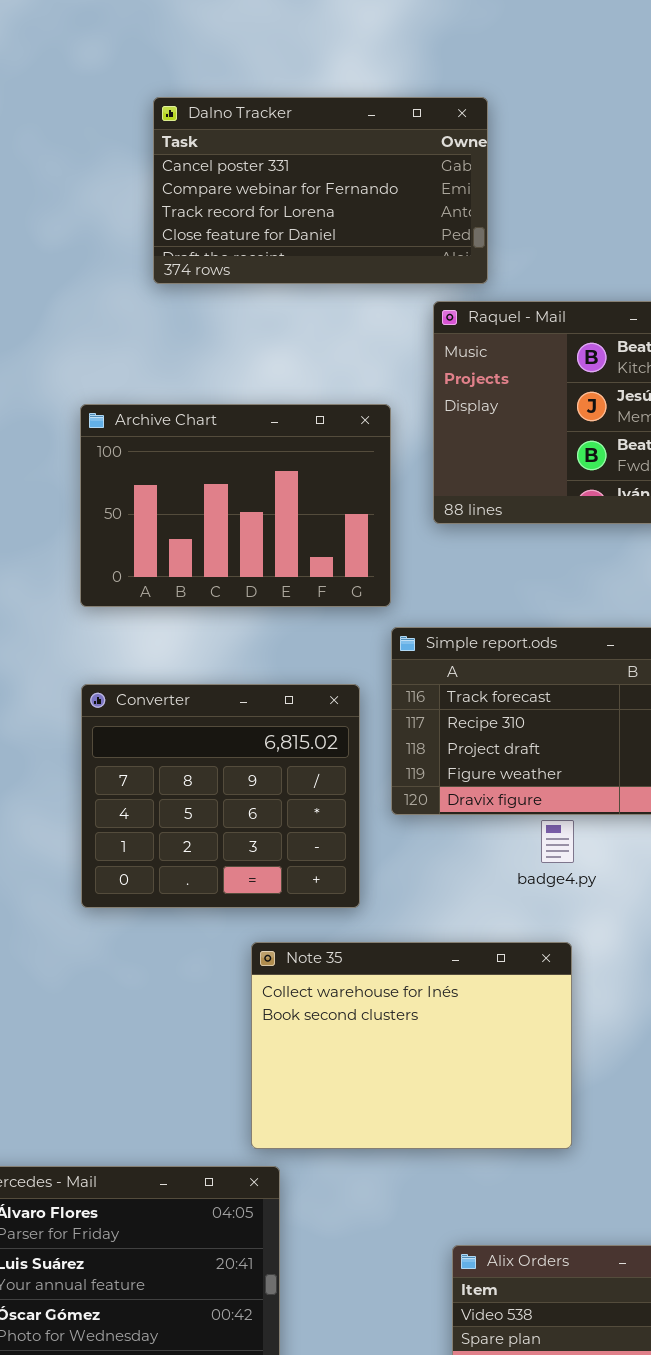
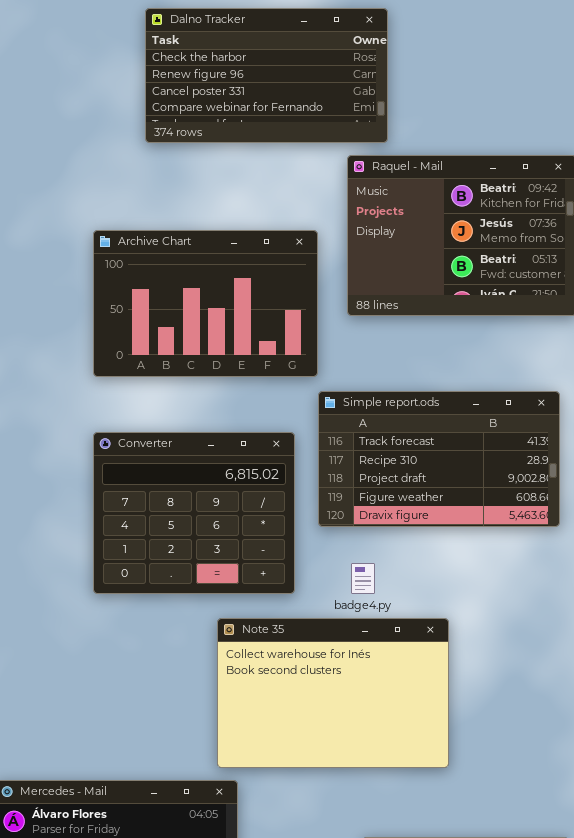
Dalno Tracker: [153,97,488,284] -> [145,8,388,143], scrolled up 2 rows
badge4.py: [541,820,574,863] -> [351,563,375,594], moved

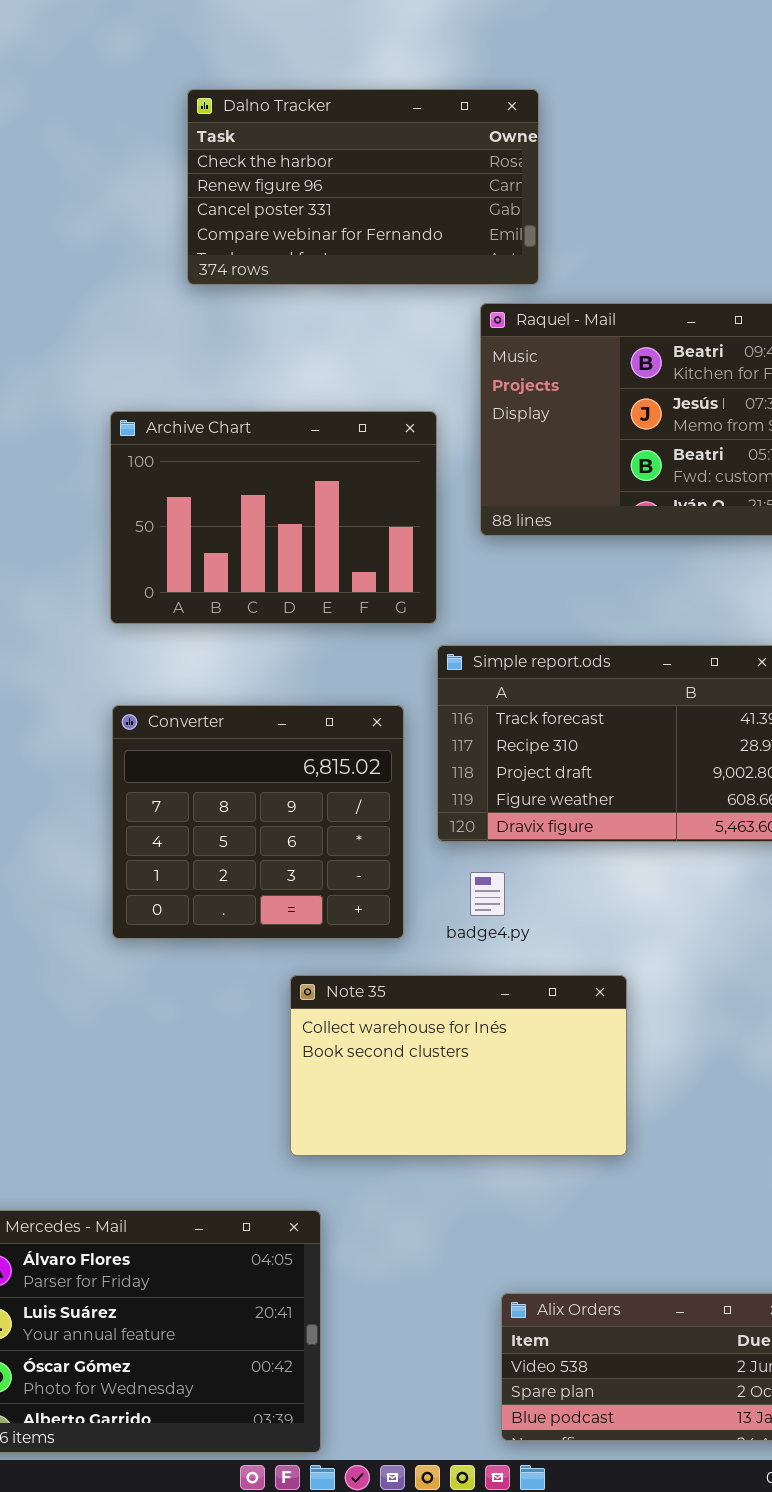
badge4.py: [351,563,375,594] -> [470,872,505,916], moved
Note 35: [217,618,449,768] -> [290,975,627,1156], resized

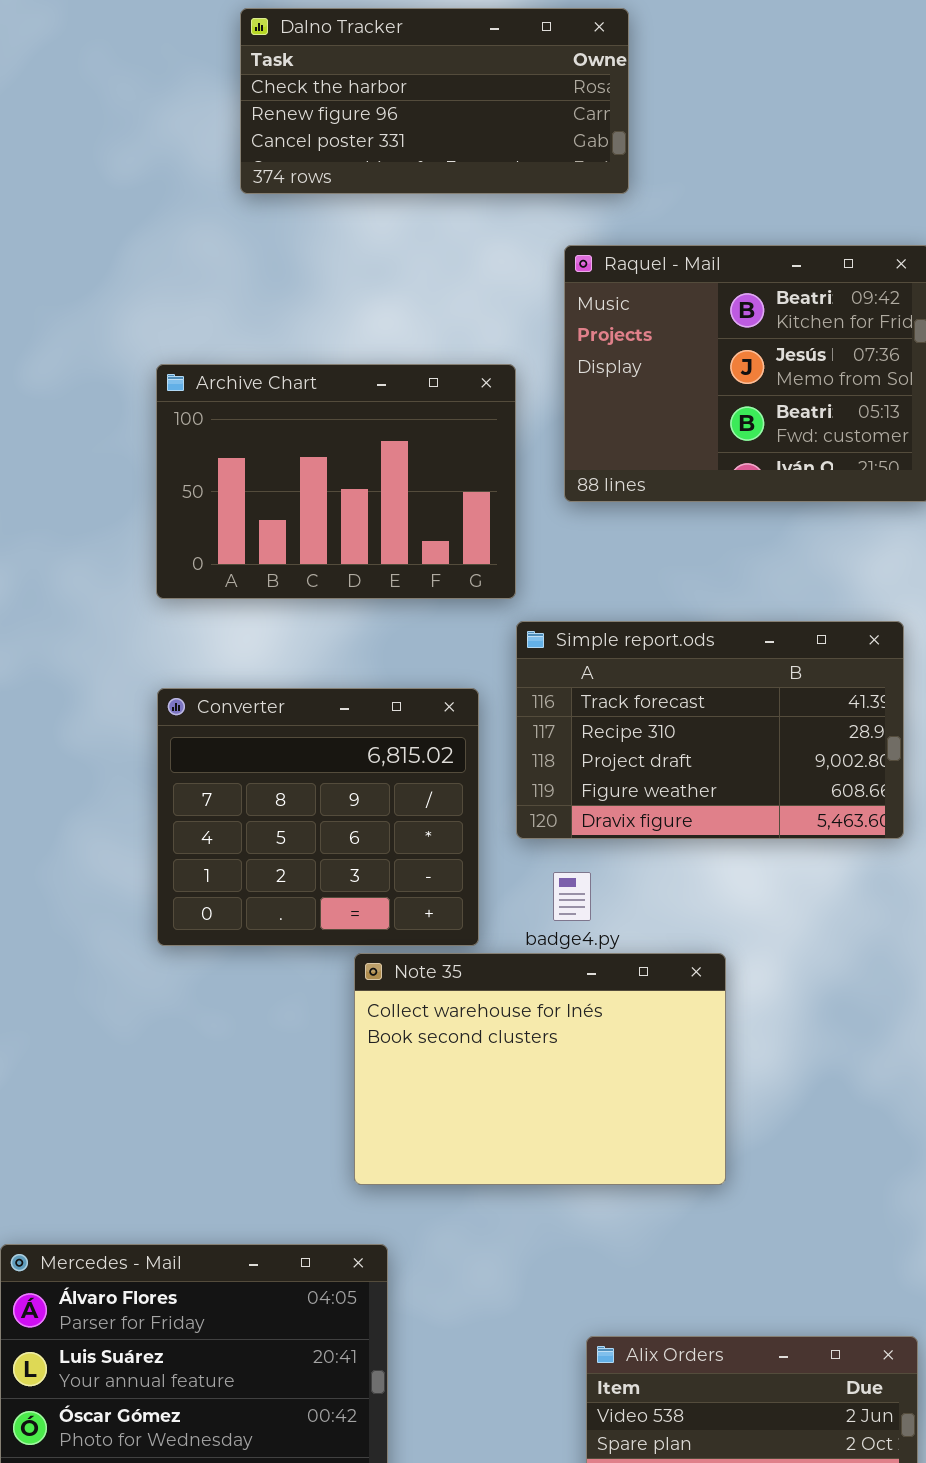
Dalno Tracker: [187,89,539,285] -> [240,8,629,194], resized
Note 35: [290,975,627,1156] -> [354,953,726,1185], resized

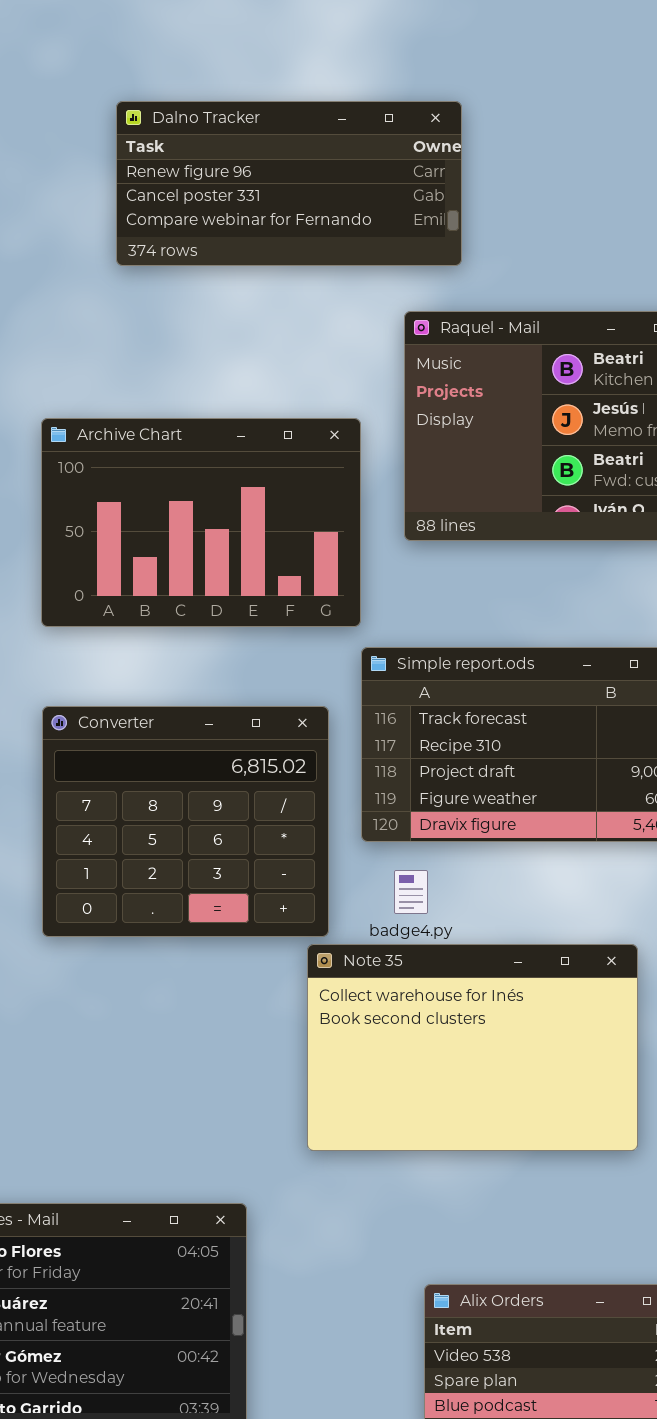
Dalno Tracker: [240,8,629,194] -> [116,101,462,266], scrolled down 1 row
Note 35: [354,953,726,1185] -> [307,944,638,1151], moved

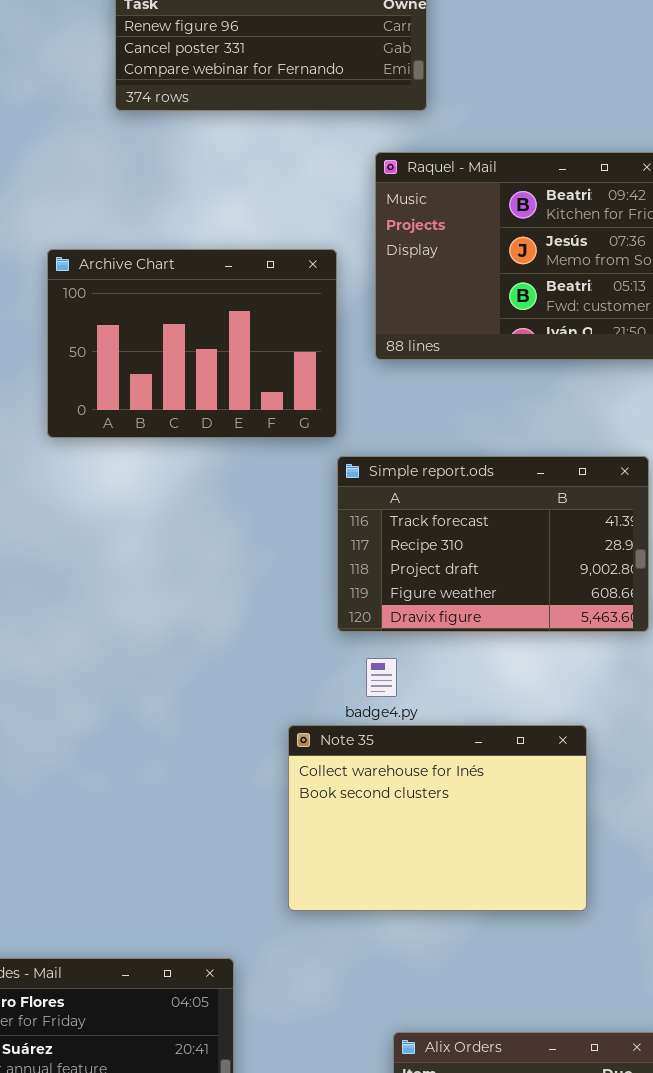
Converter: [42,706,329,937] -> none, closed

